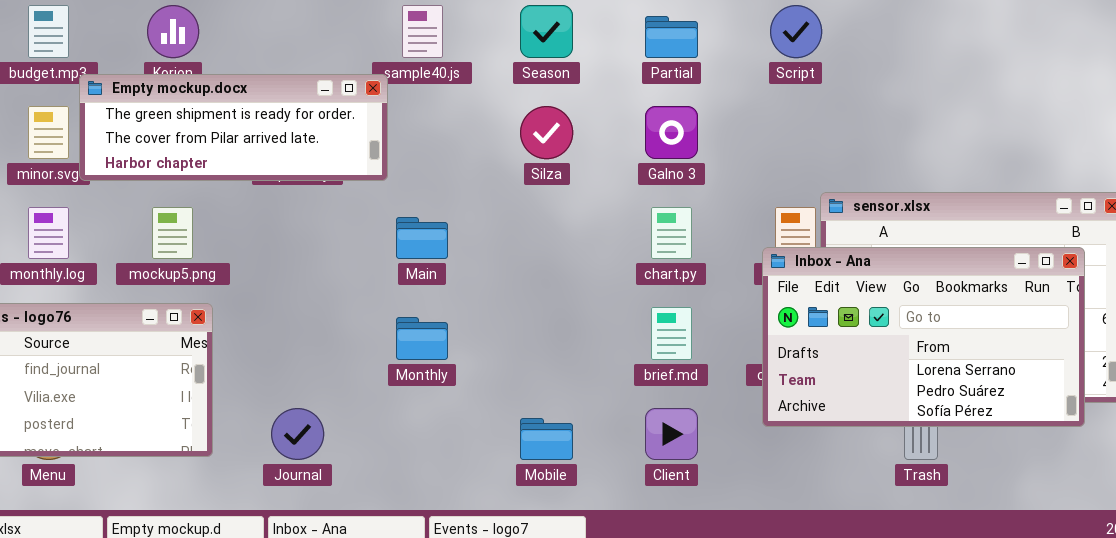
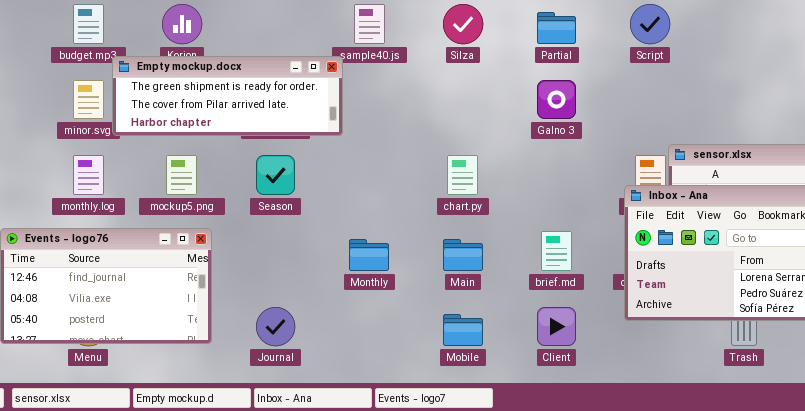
Season: [520,5,573,58] -> [256,155,295,195], moved
Silza: [520,106,573,159] -> [443,4,483,44], moved
chart.py: [651,207,692,259] -> [447,155,478,195], moved
Main: [396,217,448,259] -> [443,239,483,271], moved

